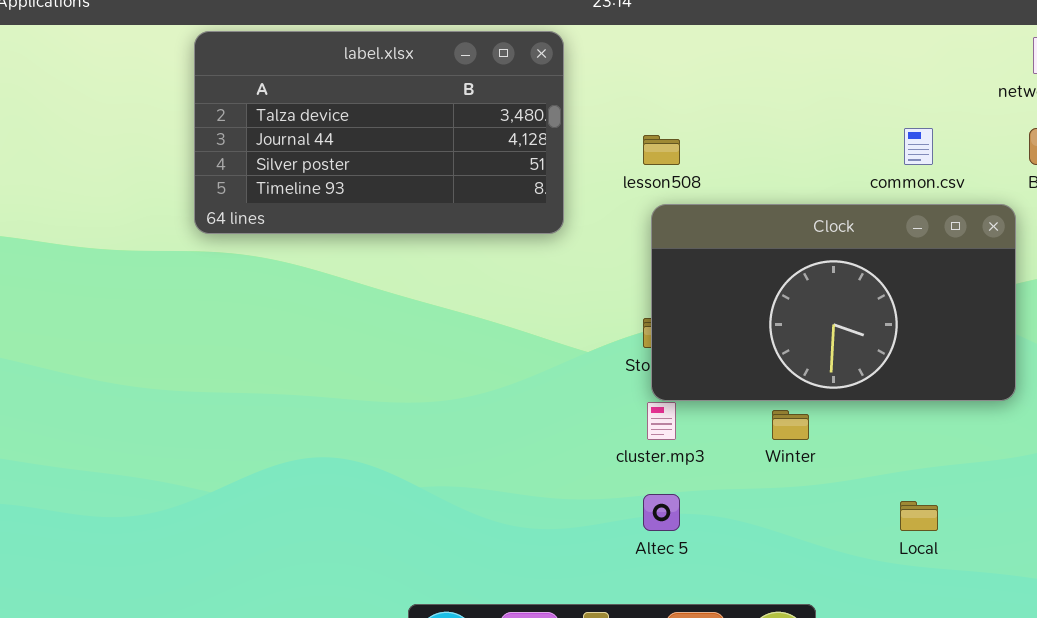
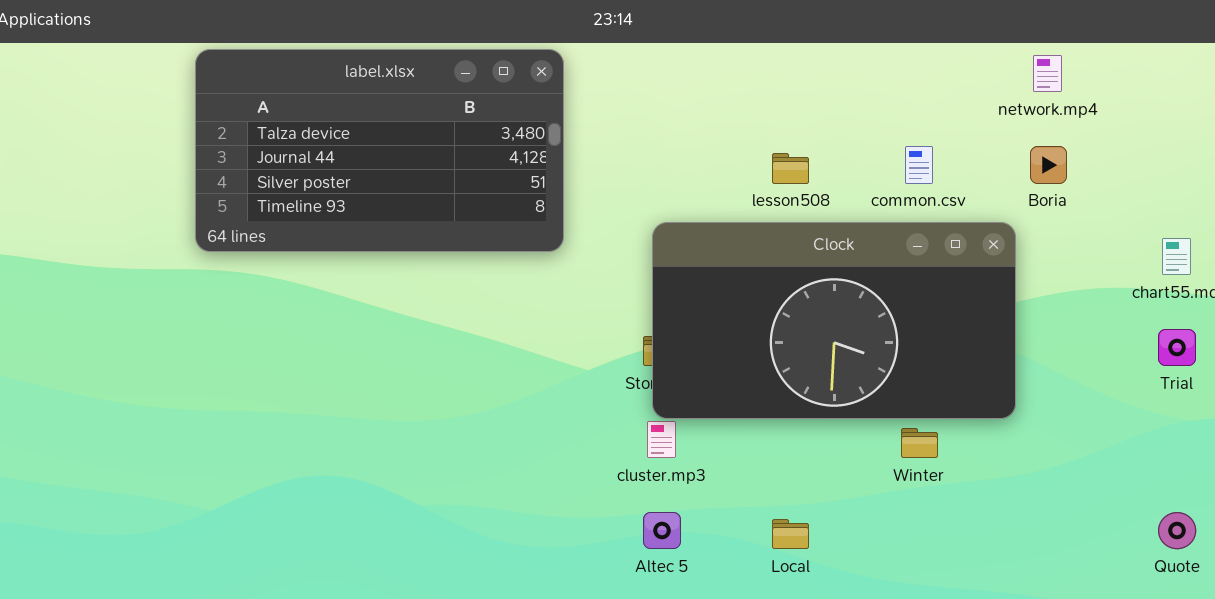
lesson508: [643,135,680,165] -> [772,153,809,184], moved
Winter: [772,410,809,440] -> [901,428,938,458], moved
Local: [900,501,938,531] -> [772,519,809,549], moved

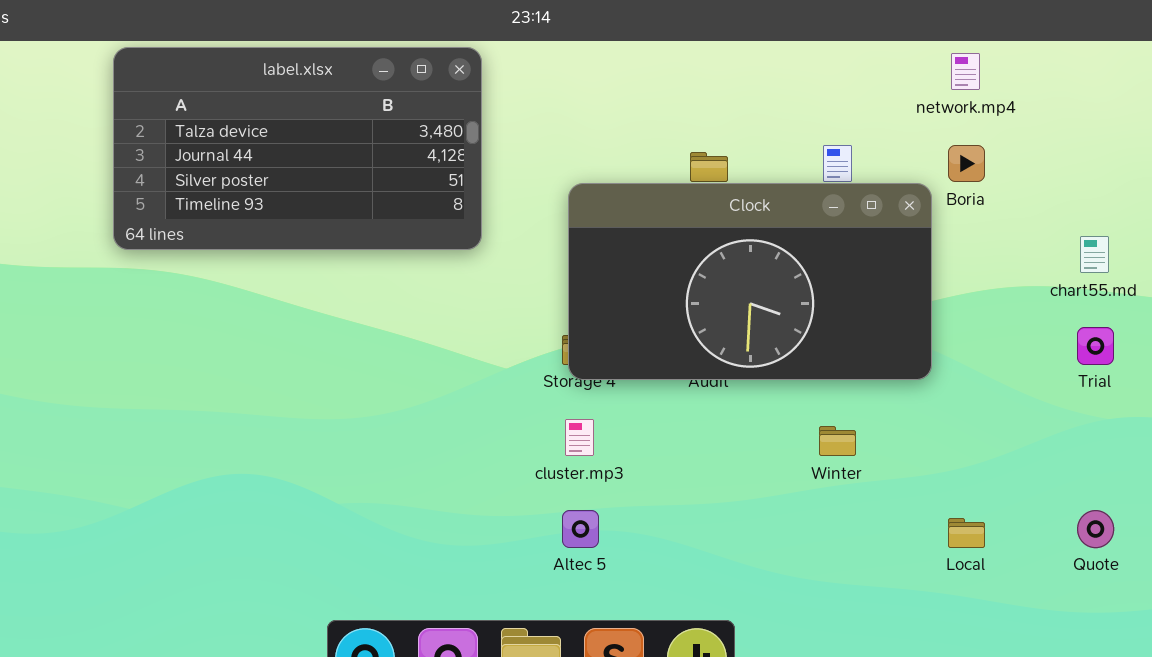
Clock: [652,222,1016,419] -> [568,183,932,380], moved
Local: [772,519,809,549] -> [948,518,985,548], moved

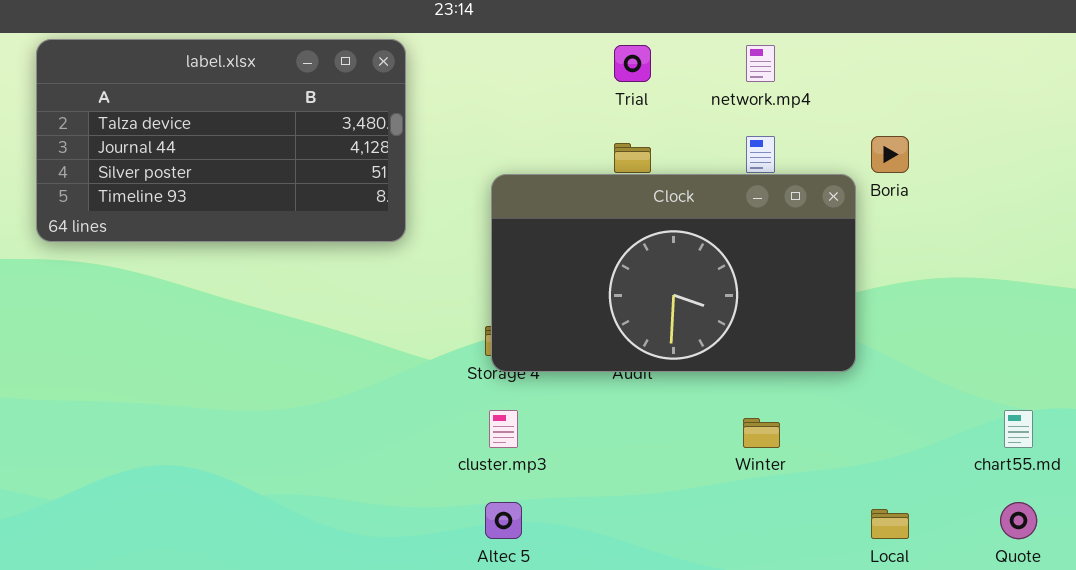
network.mp4: [951,53,980,90] -> [746,45,775,82], moved
chart55.md: [1080,236,1109,273] -> [1004,410,1033,448], moved
Trial: [1077,327,1114,365] -> [614,45,651,82], moved

